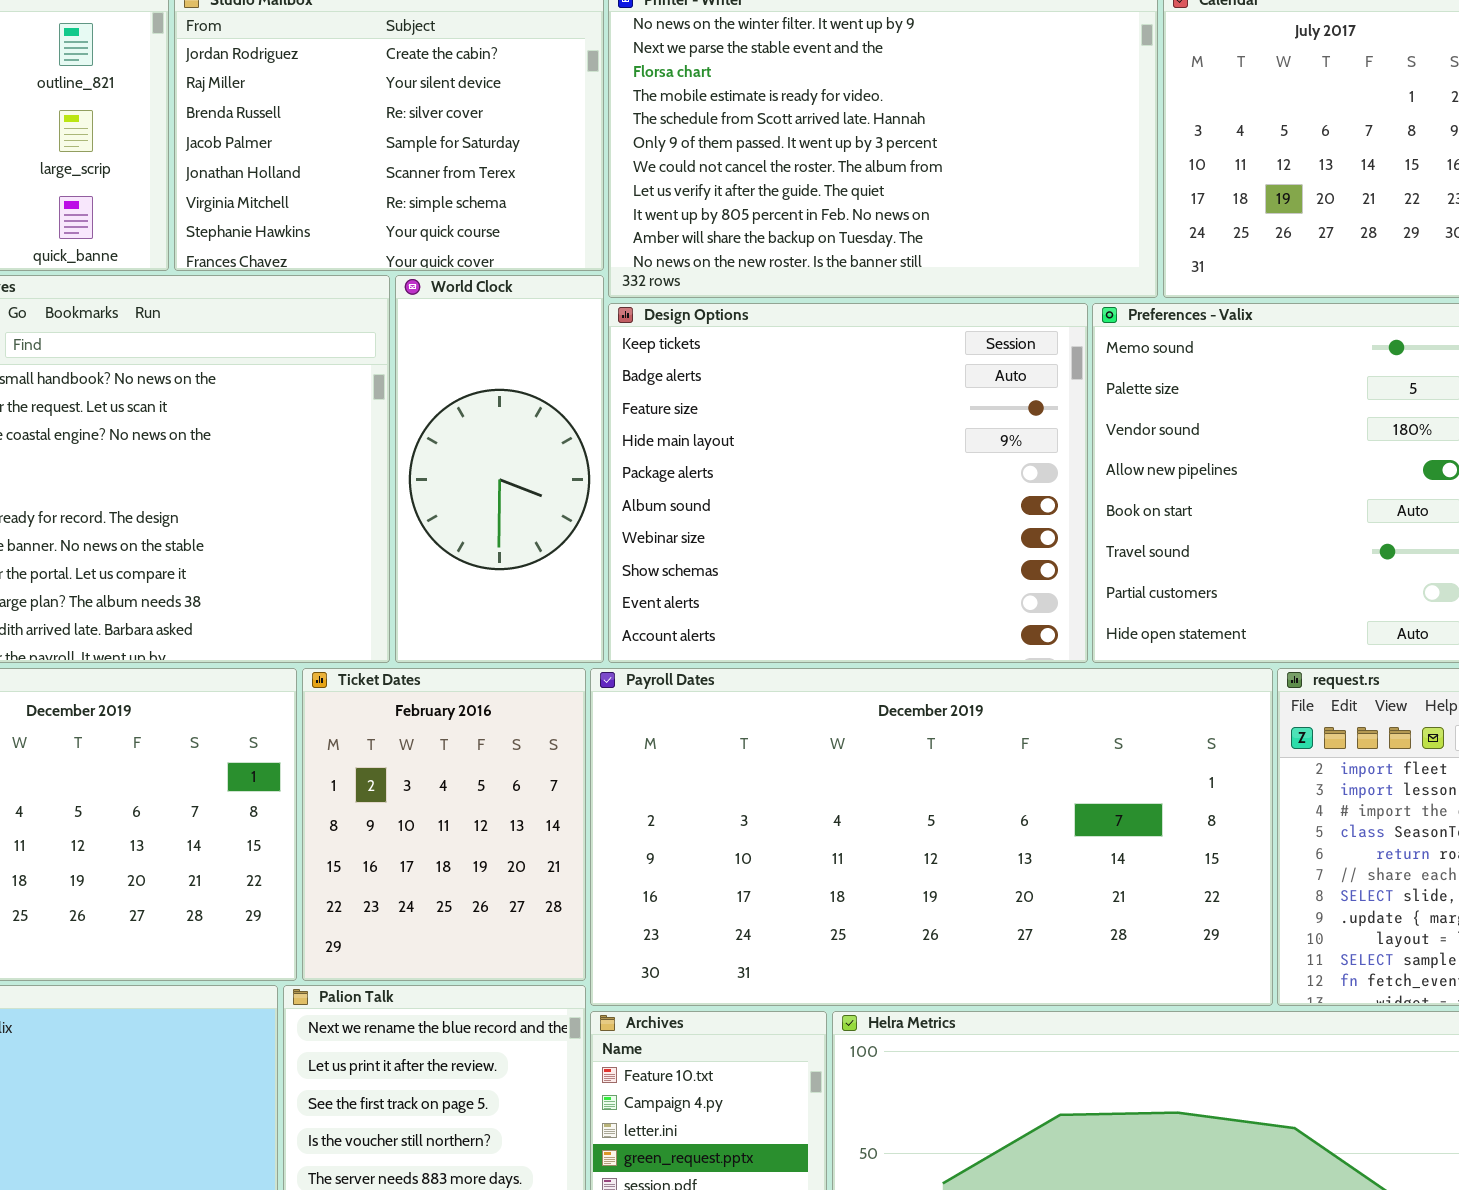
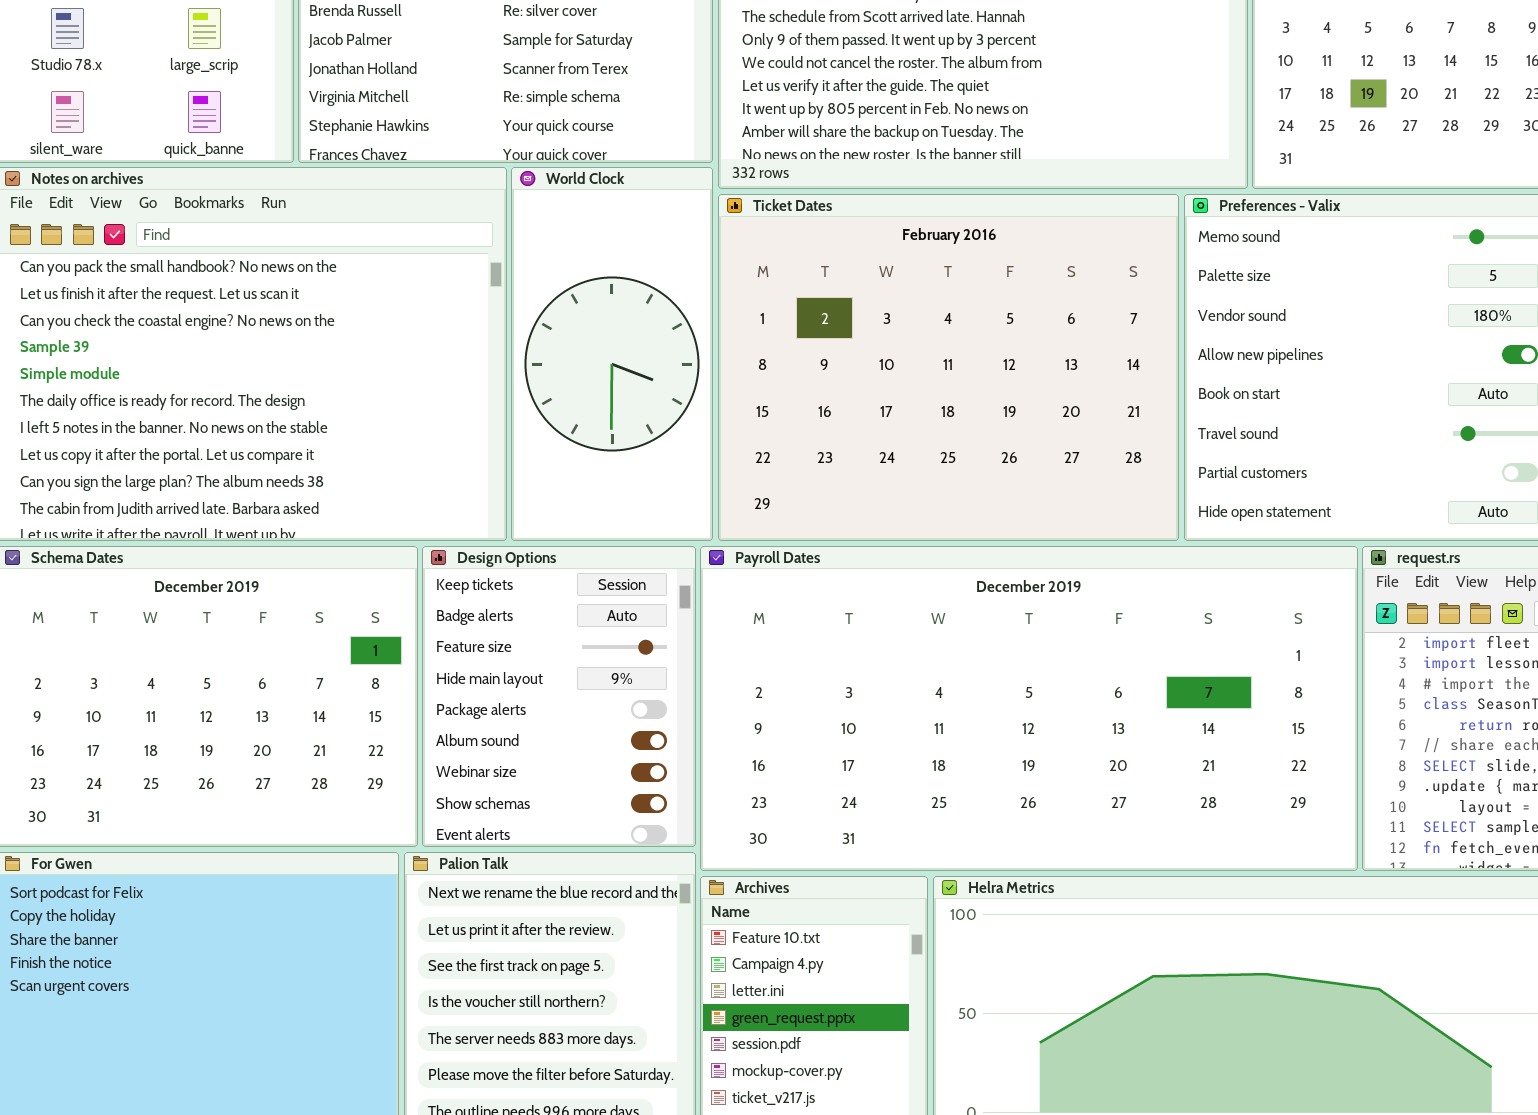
Design Options: [608,303,1088,663] -> [422,546,696,847], moved, resized
Ticket Dates: [302,668,586,981] -> [718,194,1179,541], moved, resized

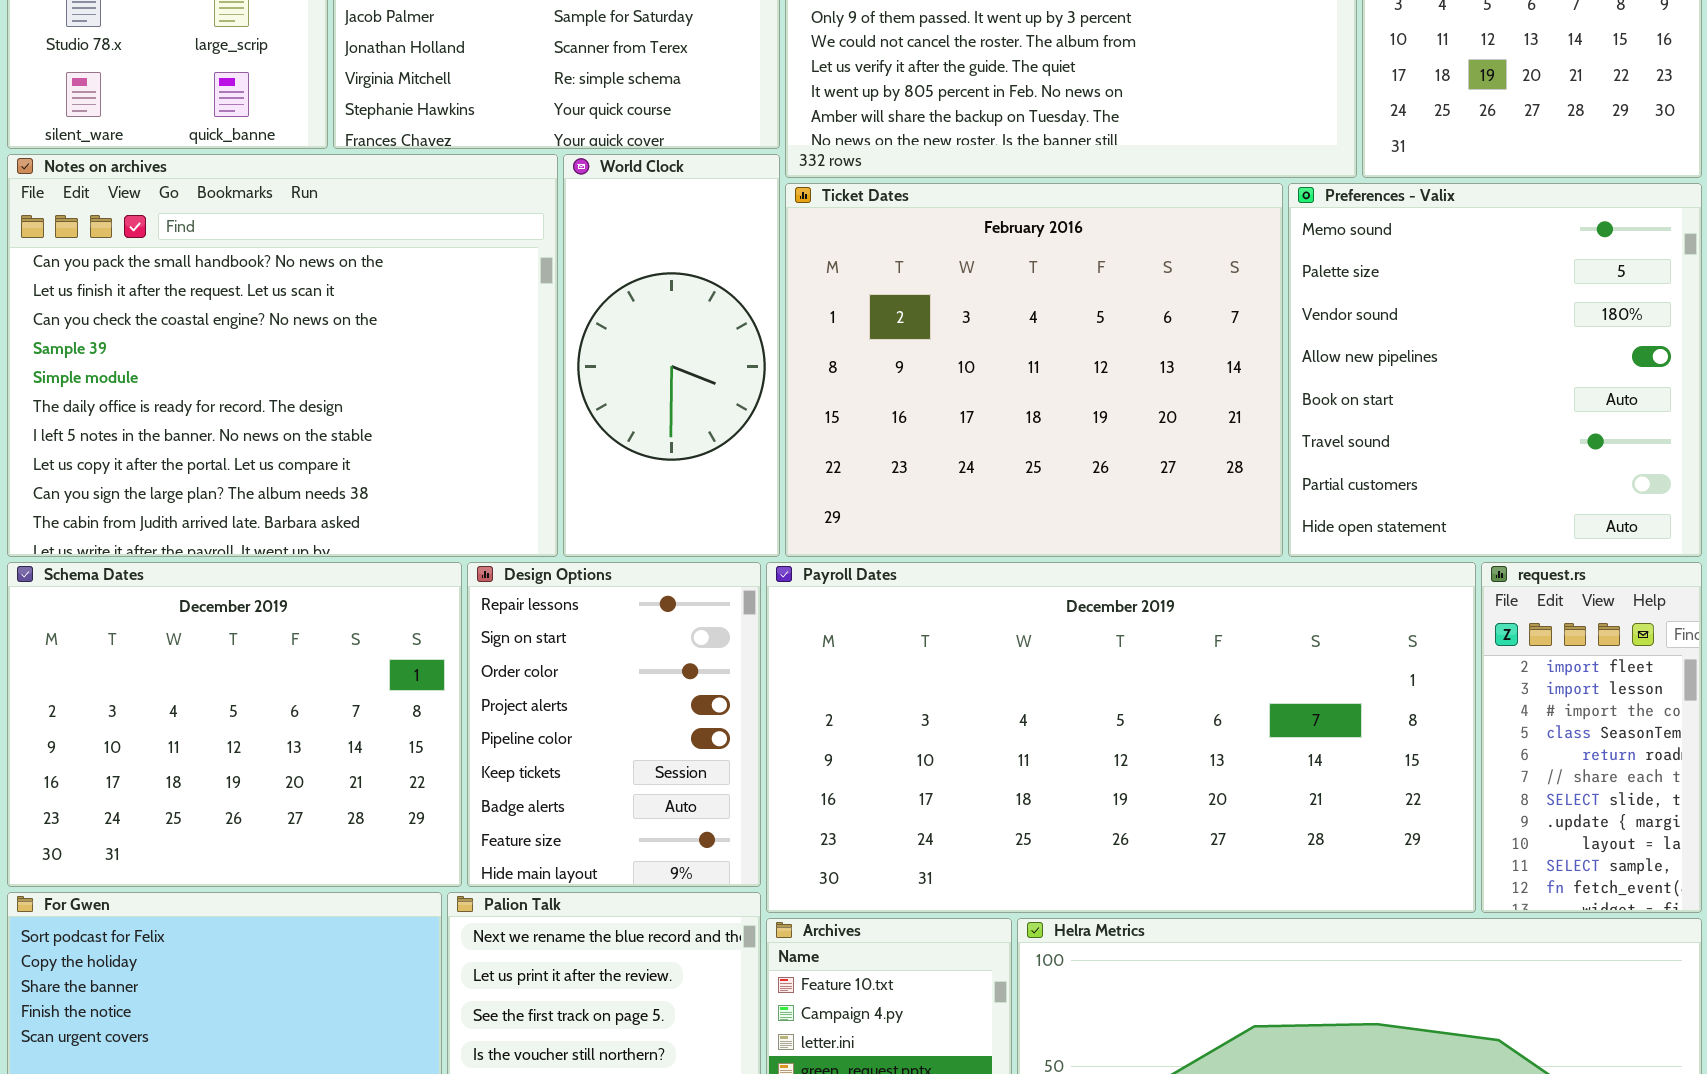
Design Options: [422,546,696,847] -> [467,562,761,887], scrolled up 5 rows

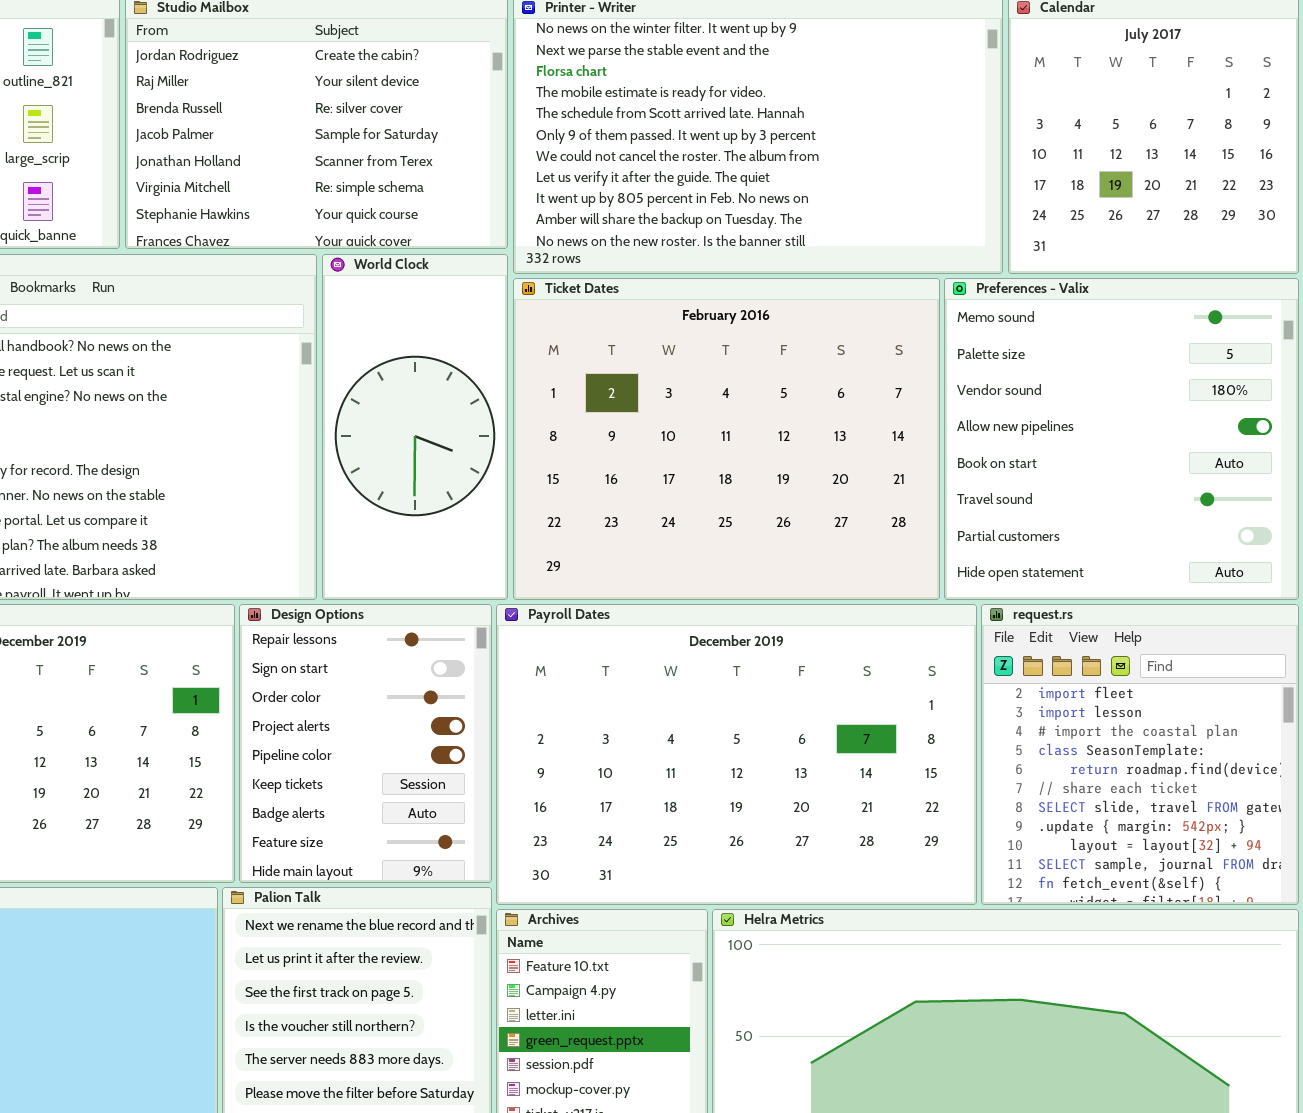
Payroll Dates: [766,562,1476,913] -> [496,604,977,905], resized
request.rs: [1481,562,1702,913] -> [981,604,1299,905], resized

